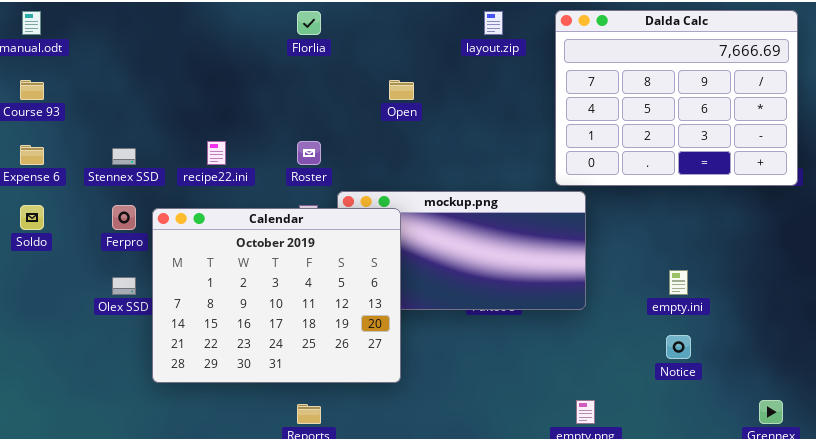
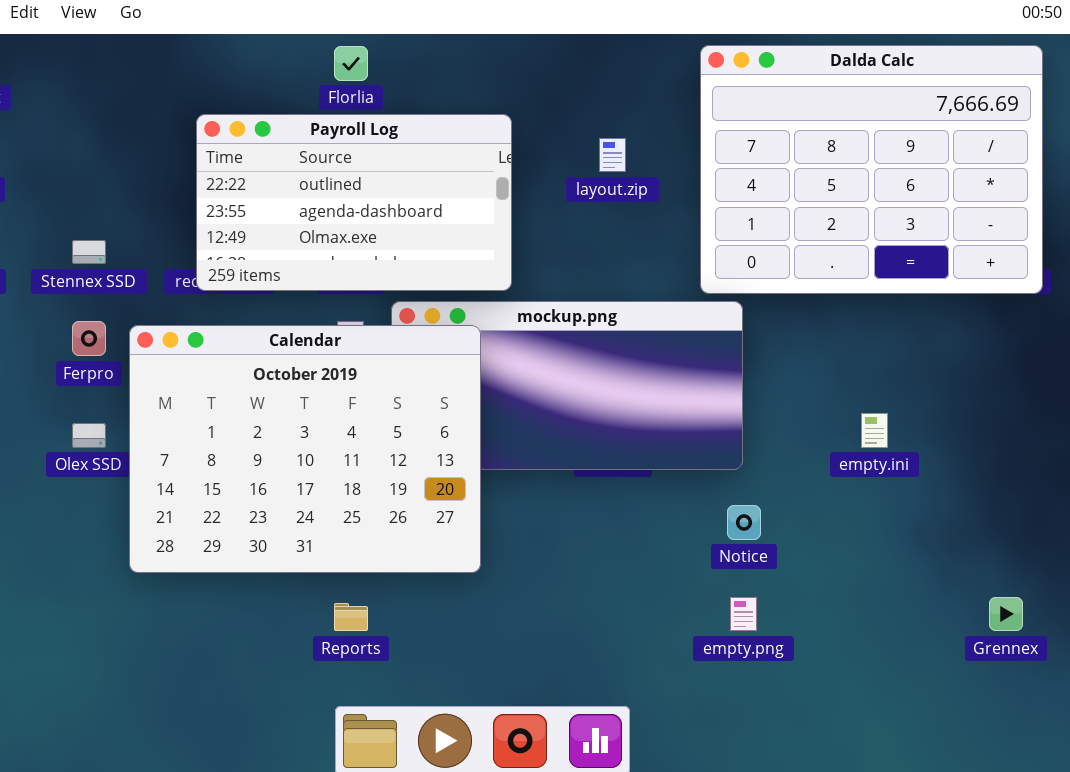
layout.zip: [484,11,503,35] -> [599,138,626,172], moved
Payroll Log: none -> [196,114,512,291], opened
Notice: [666,335,691,359] -> [727,505,761,540], moved

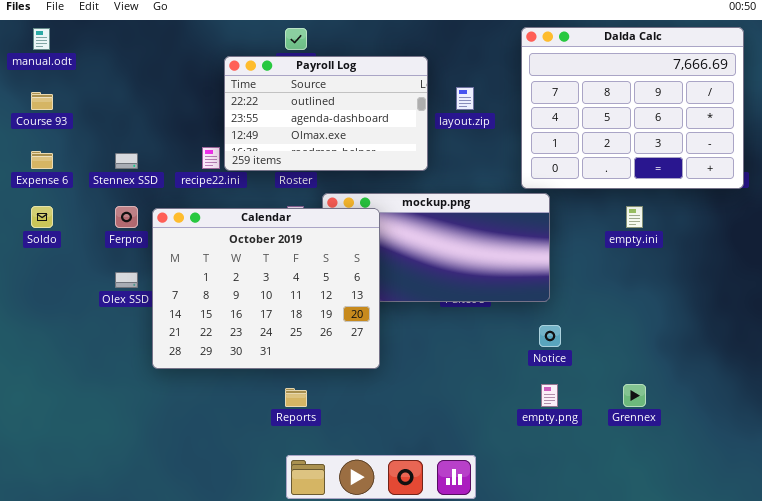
Payroll Log: [196,114,512,291] -> [224,56,428,171], moved
empty.ini: [861,413,888,448] -> [626,206,643,228], moved
Grennex: [989,597,1023,631] -> [623,384,646,407], moved

